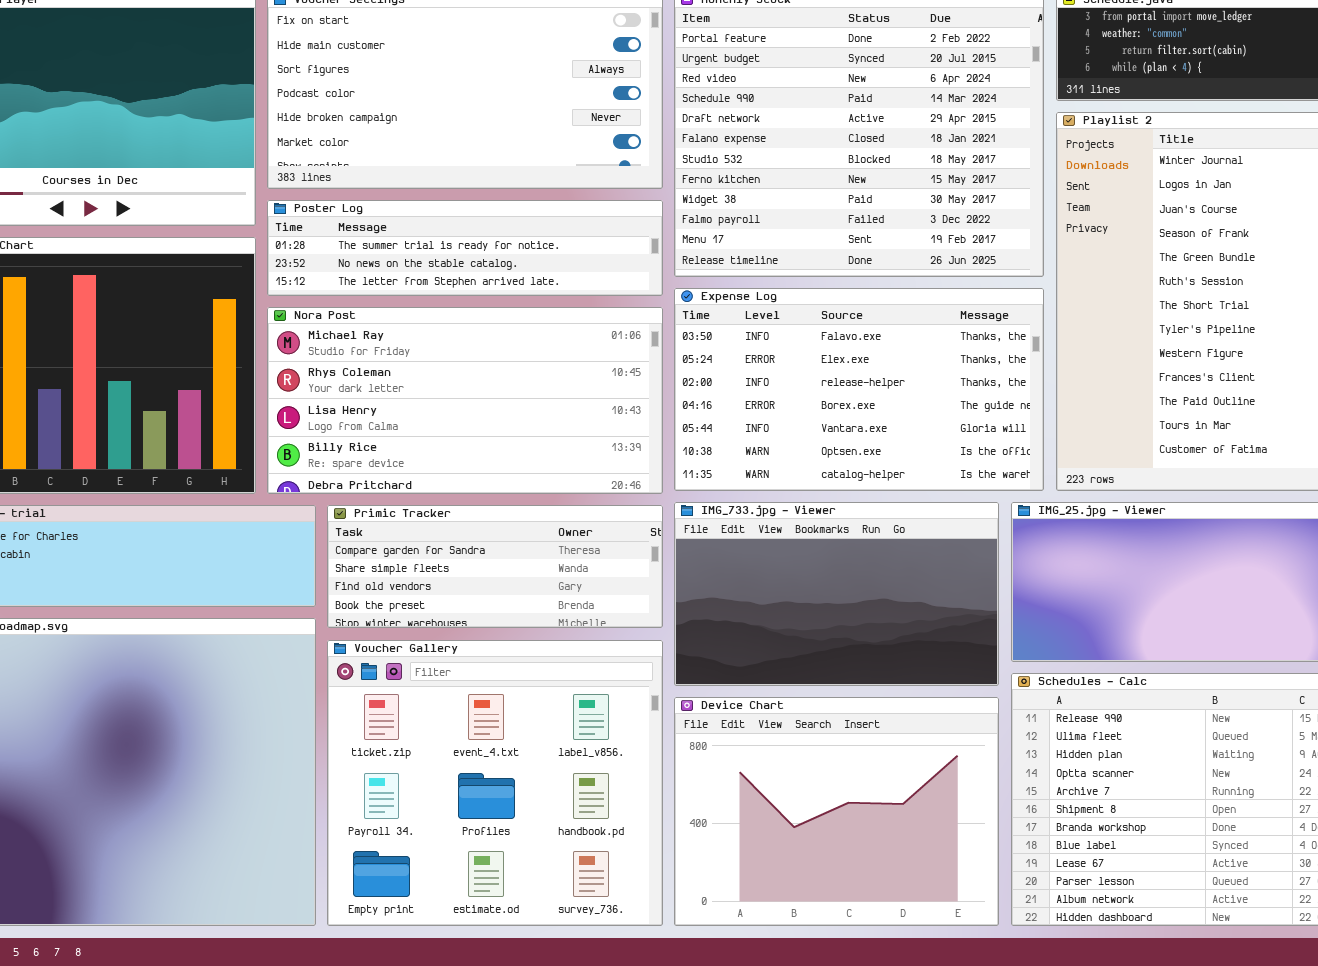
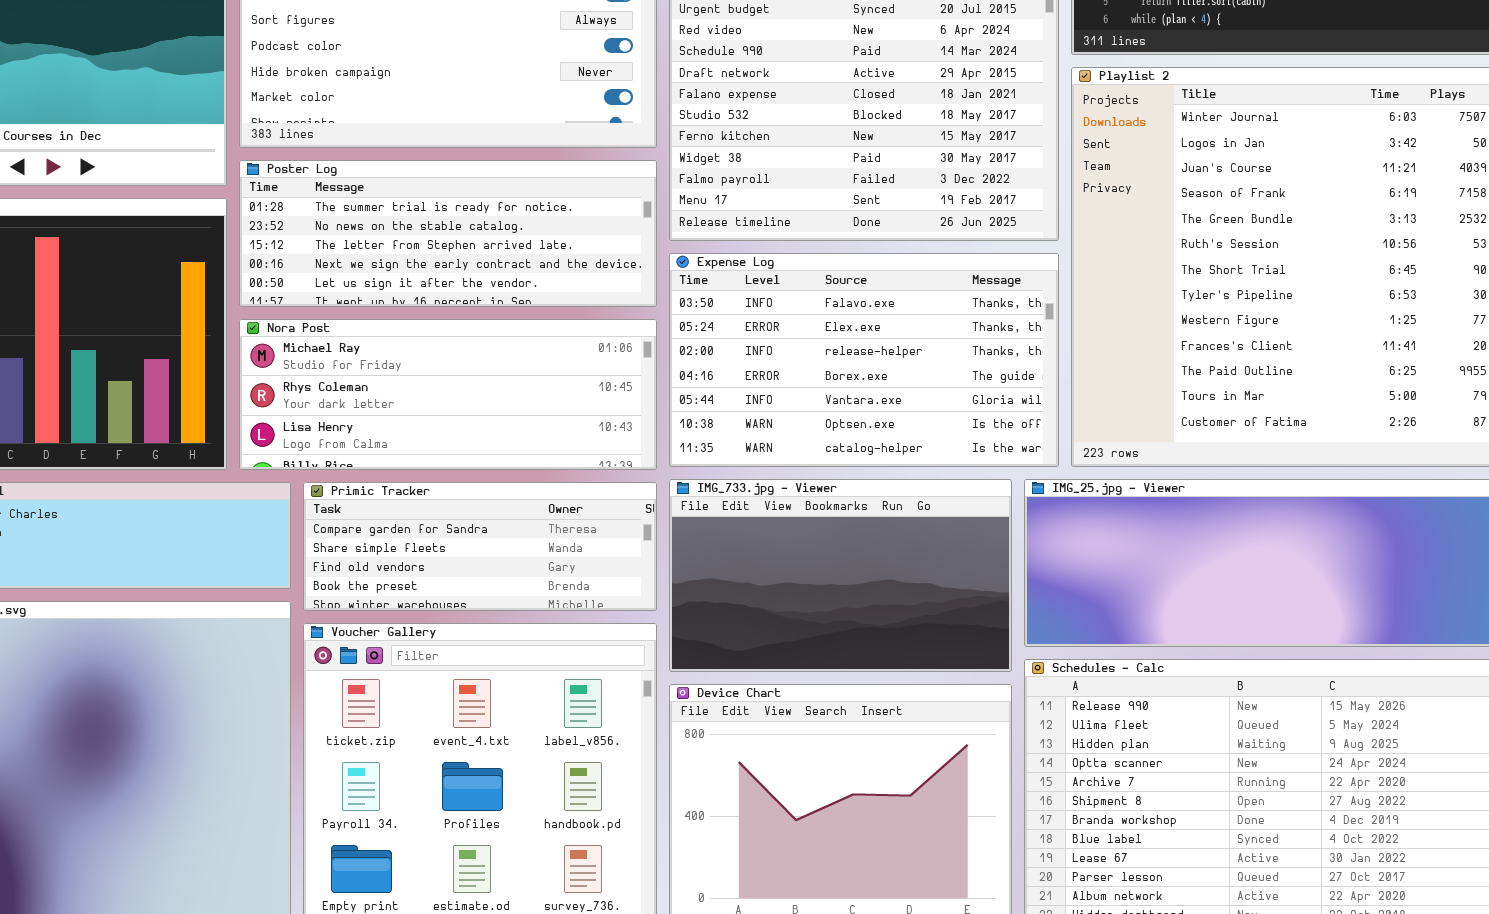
Poster Log: [267,200,663,296] -> [239,160,657,307], resized
Nora Post: [267,307,663,494] -> [239,319,657,470], resized

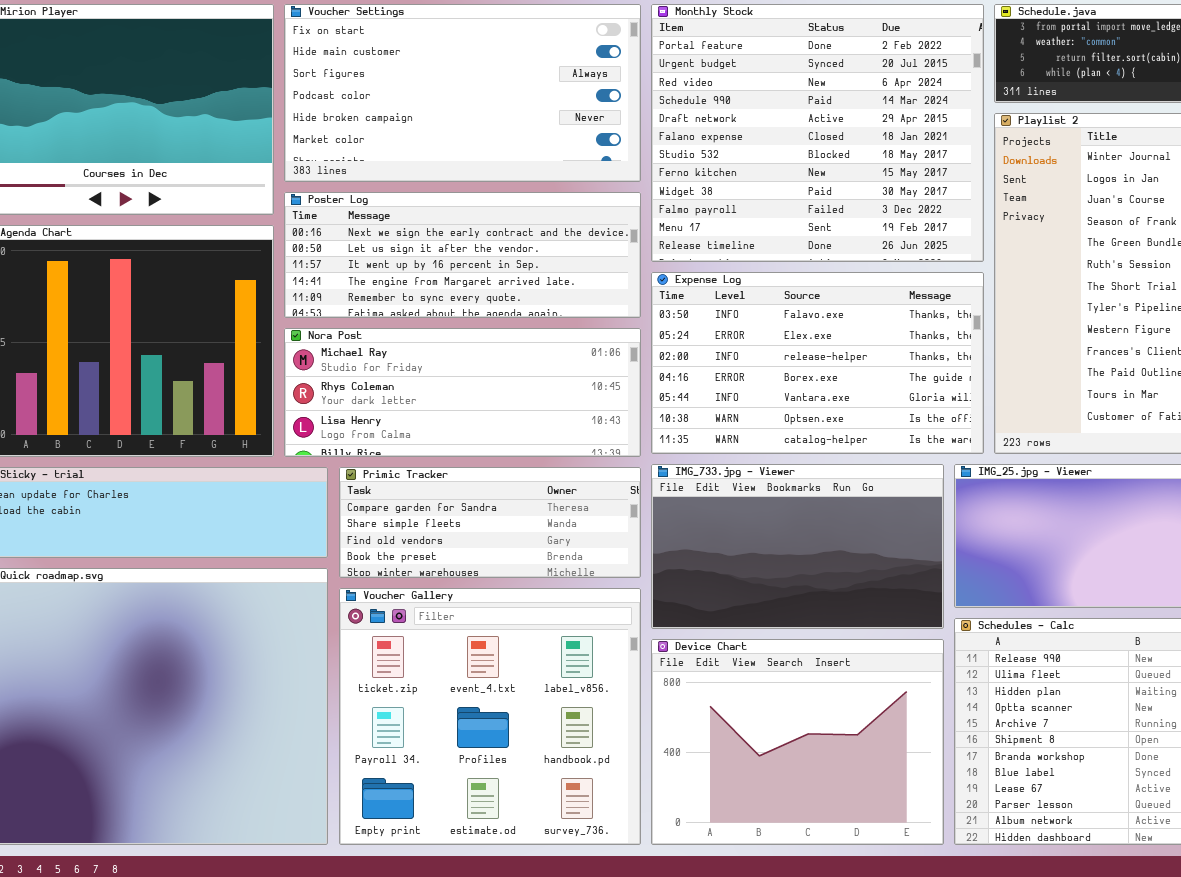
Poster Log: [239,160,657,307] -> [284,192,641,318], scrolled down 3 rows

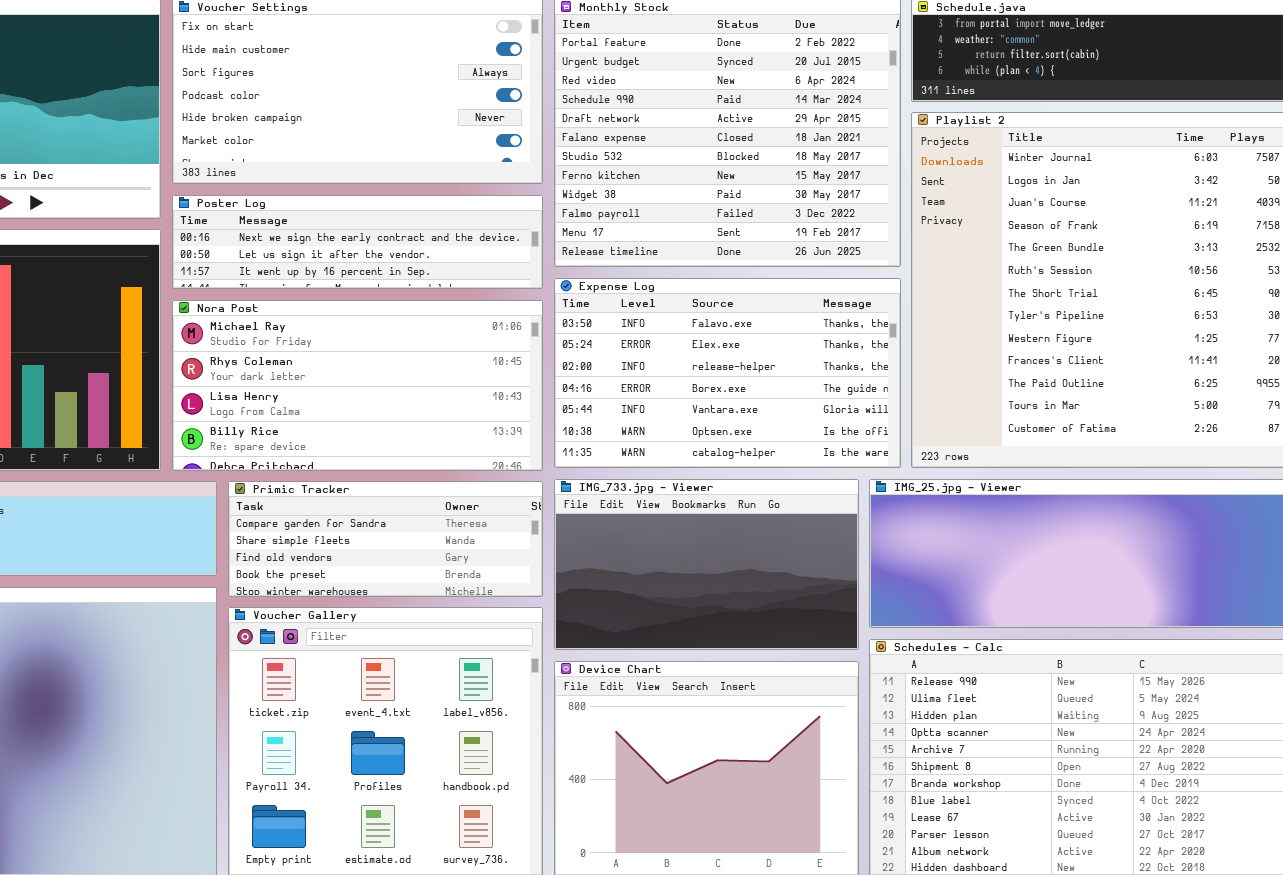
Poster Log: [284,192,641,318] -> [172,195,543,289], resized
Nora Post: [284,328,641,457] -> [172,300,543,471], resized

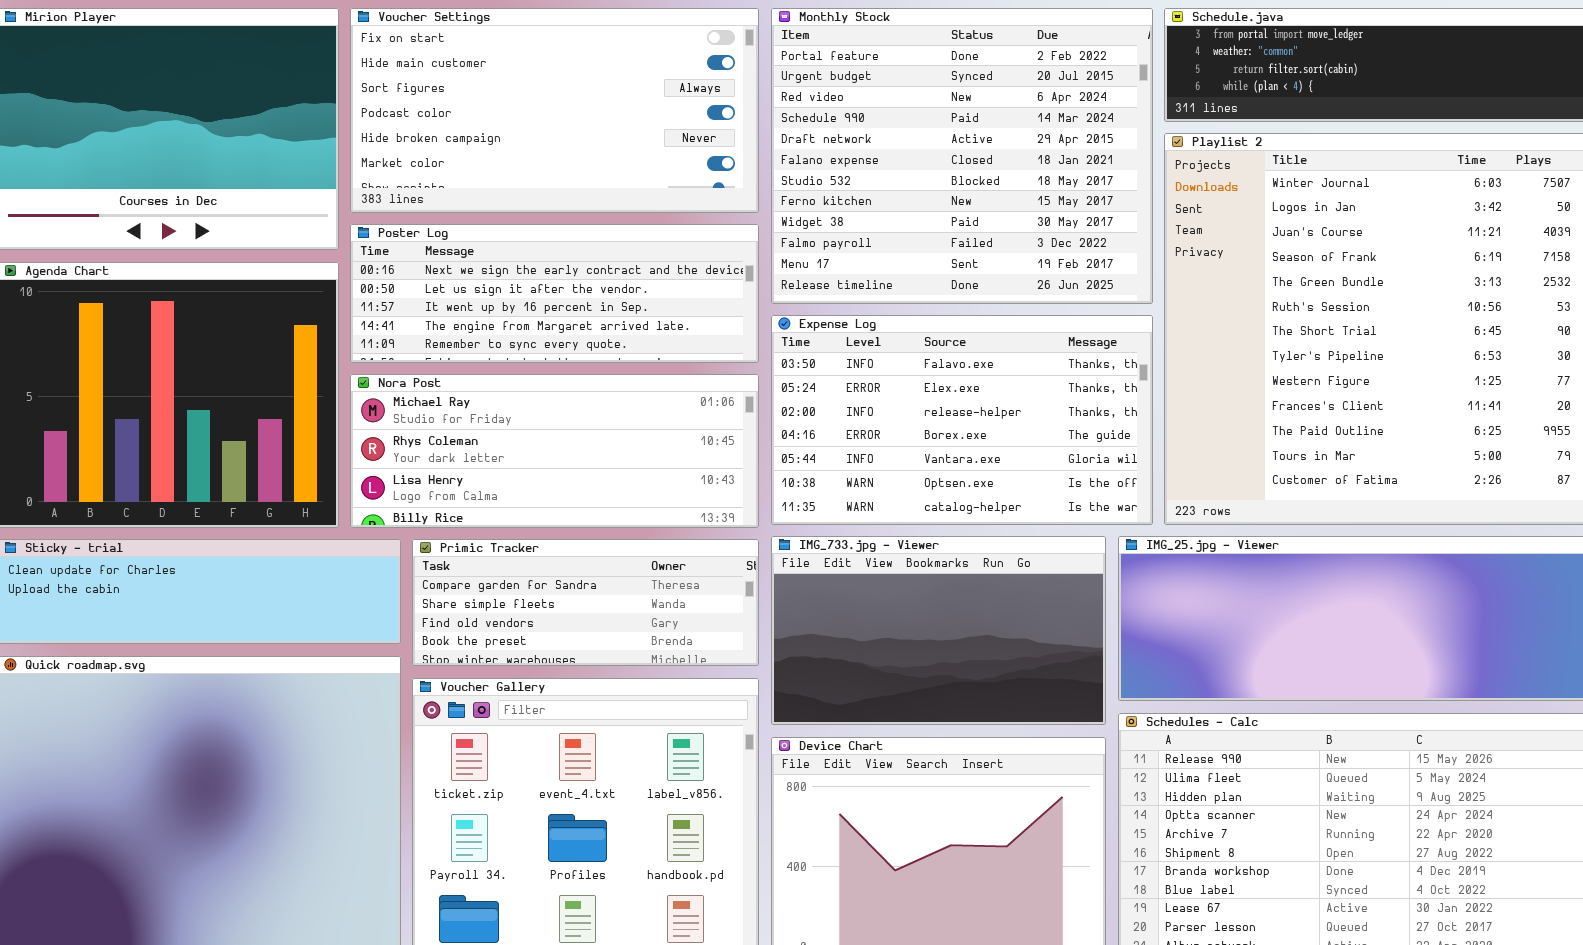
Poster Log: [172,195,543,289] -> [350,224,759,363], resized
Nora Post: [172,300,543,471] -> [350,374,759,528], resized

